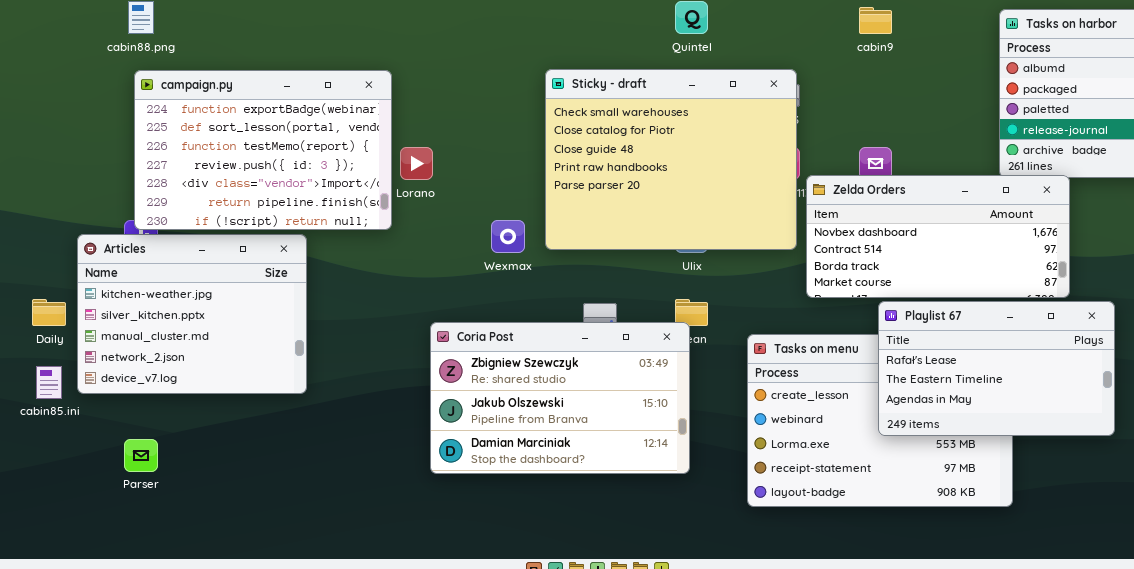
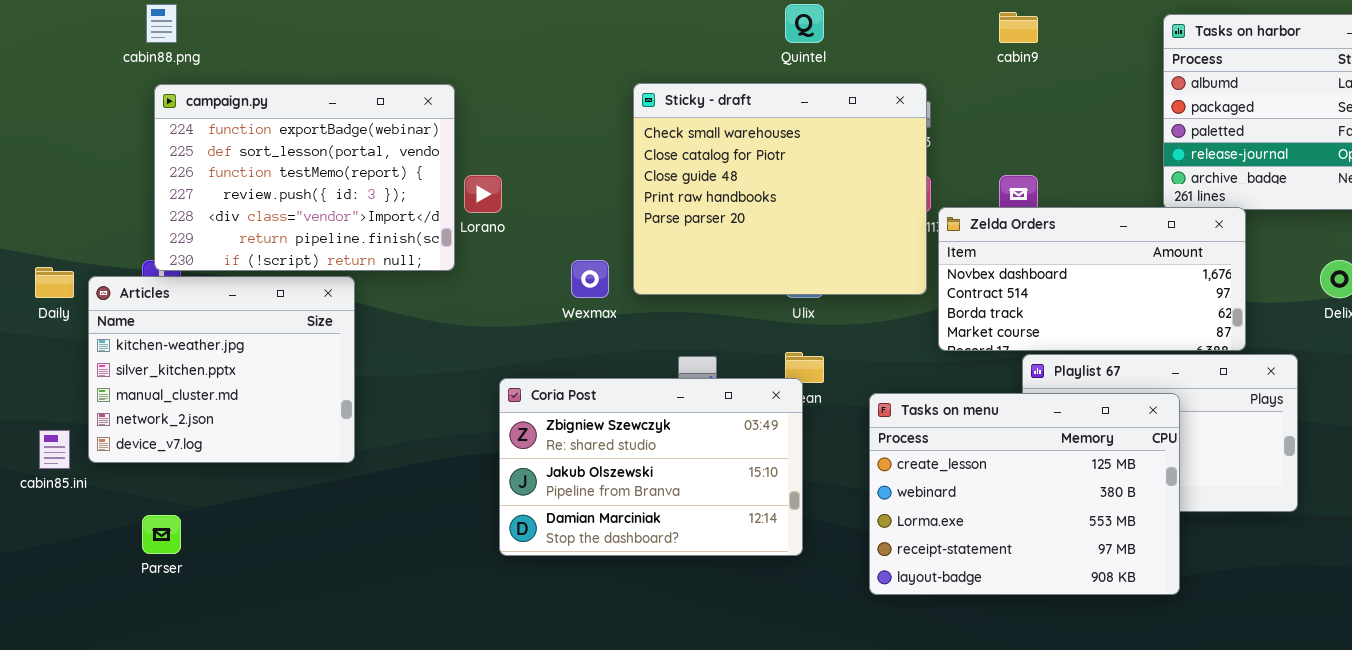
Daily: [32,299,66,326] -> [35,267,74,298], moved
Tasks on menu: [747,334,1013,507] -> [869,393,1180,595], raised

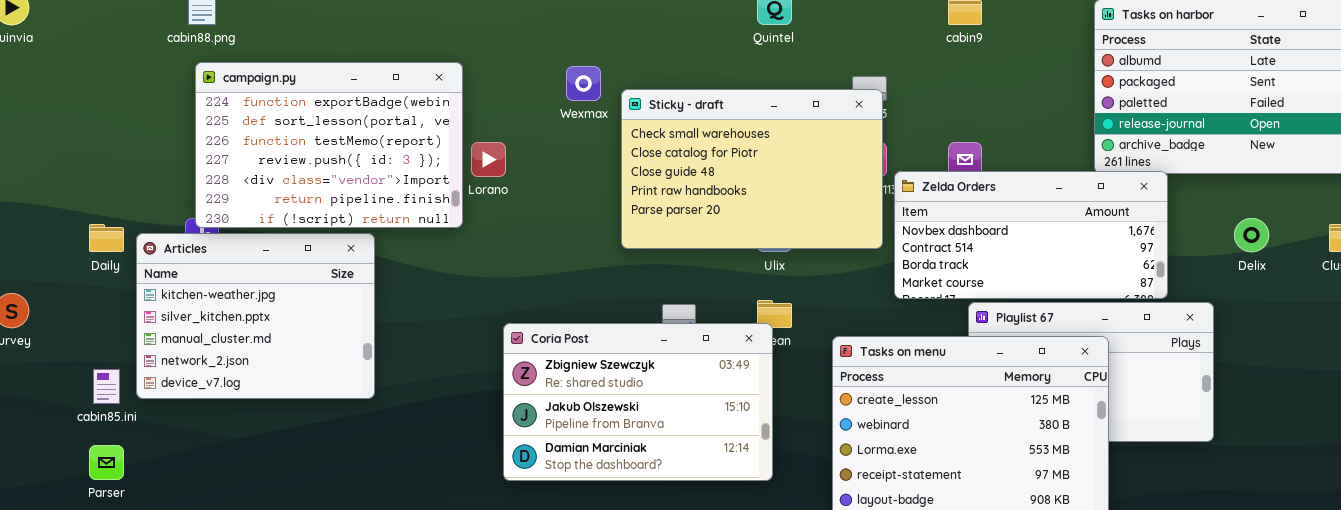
Sticky - draft: [633,83,927,295] -> [621,89,883,249], resized
Wexmax: [571,260,609,298] -> [566,66,601,101], moved
Parser: [142,515,181,554] -> [89,445,124,480], moved

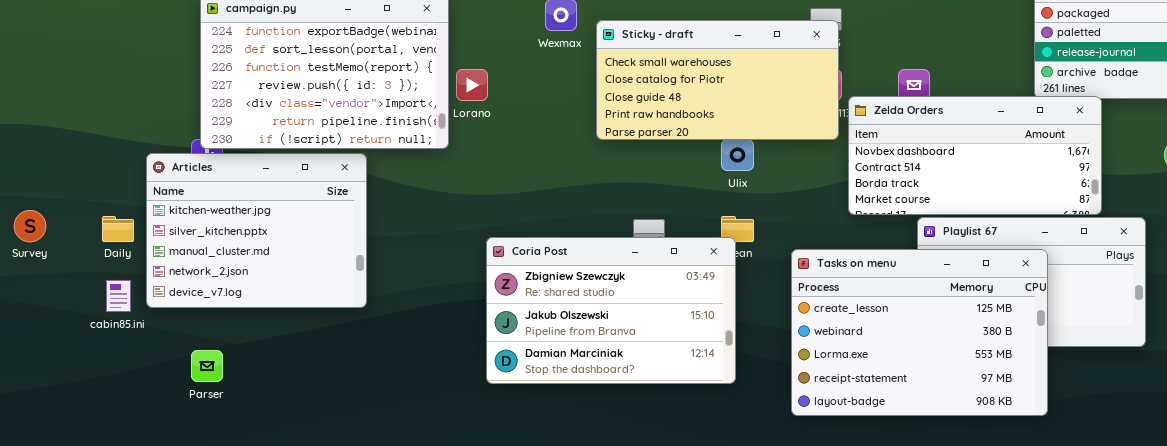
Sticky - draft: [621,89,883,249] -> [596,20,839,140], resized
Daily: [89,224,124,252] -> [102,216,134,242], moved
Parser: [89,445,124,480] -> [191,350,223,382], moved

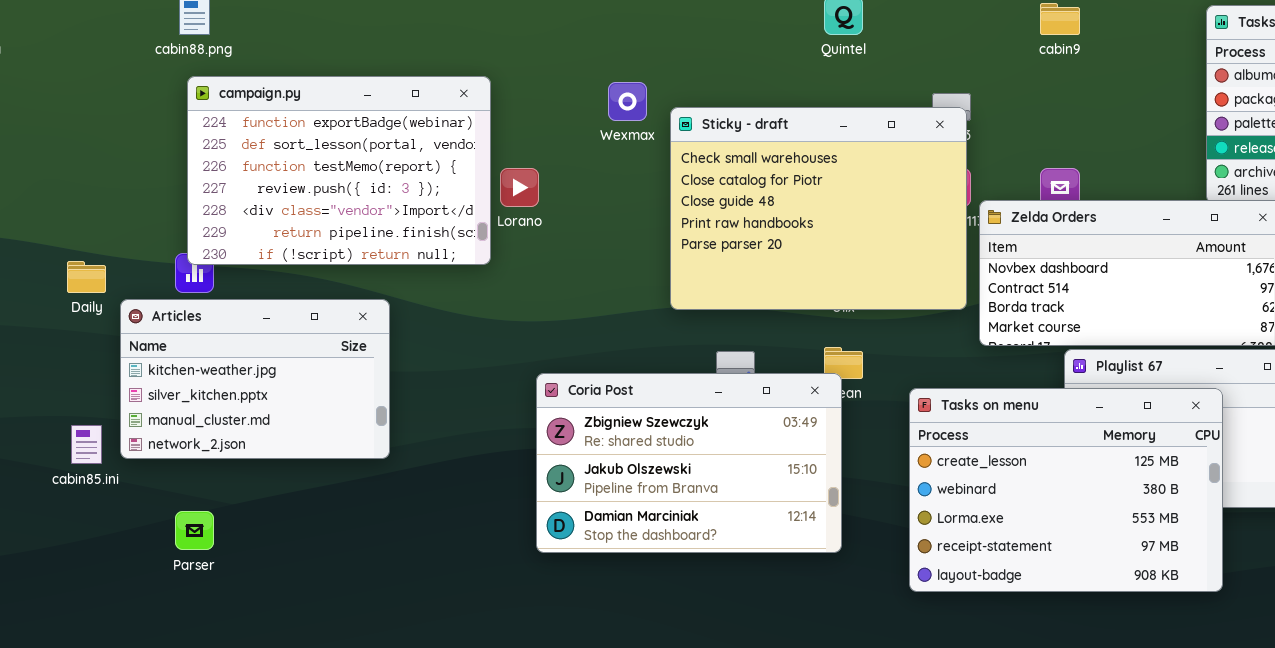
Sticky - draft: [596,20,839,140] -> [670,107,967,310], resized
Articles: [146,153,367,308] -> [120,299,390,459], resized
Daily: [102,216,134,242] -> [67,261,106,293], moved

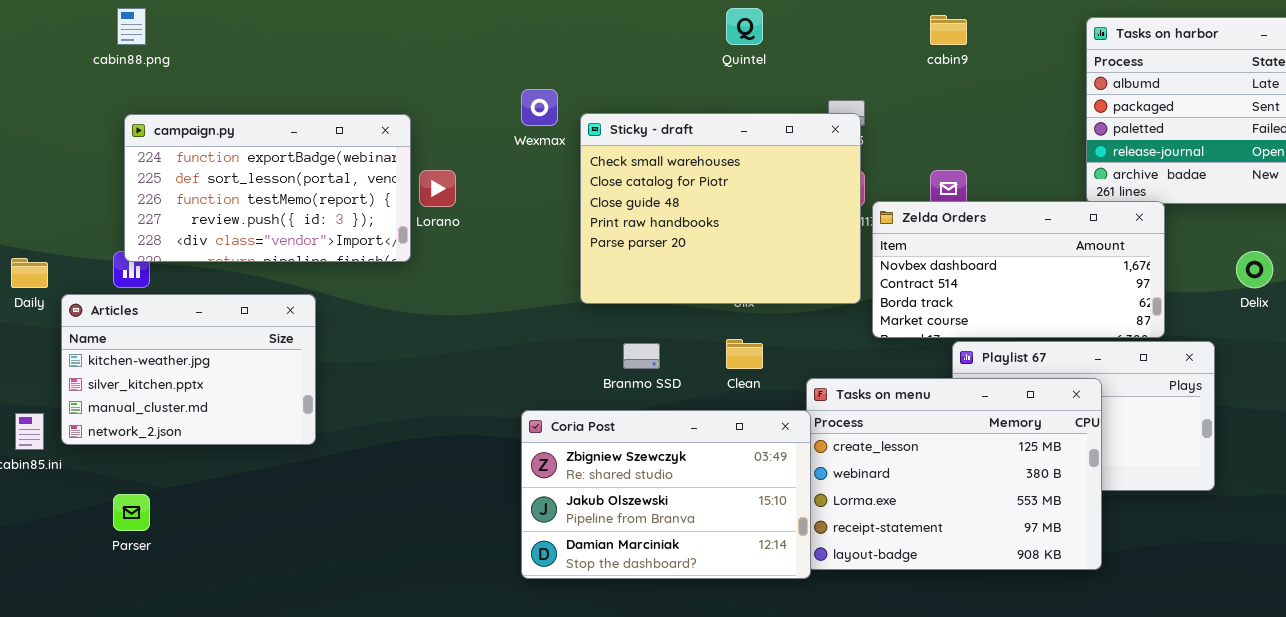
campaign.py: [187,76,491,265] -> [124,114,411,262], resized
Coria Post: [536,373,842,553] -> [521,410,811,579], moved

